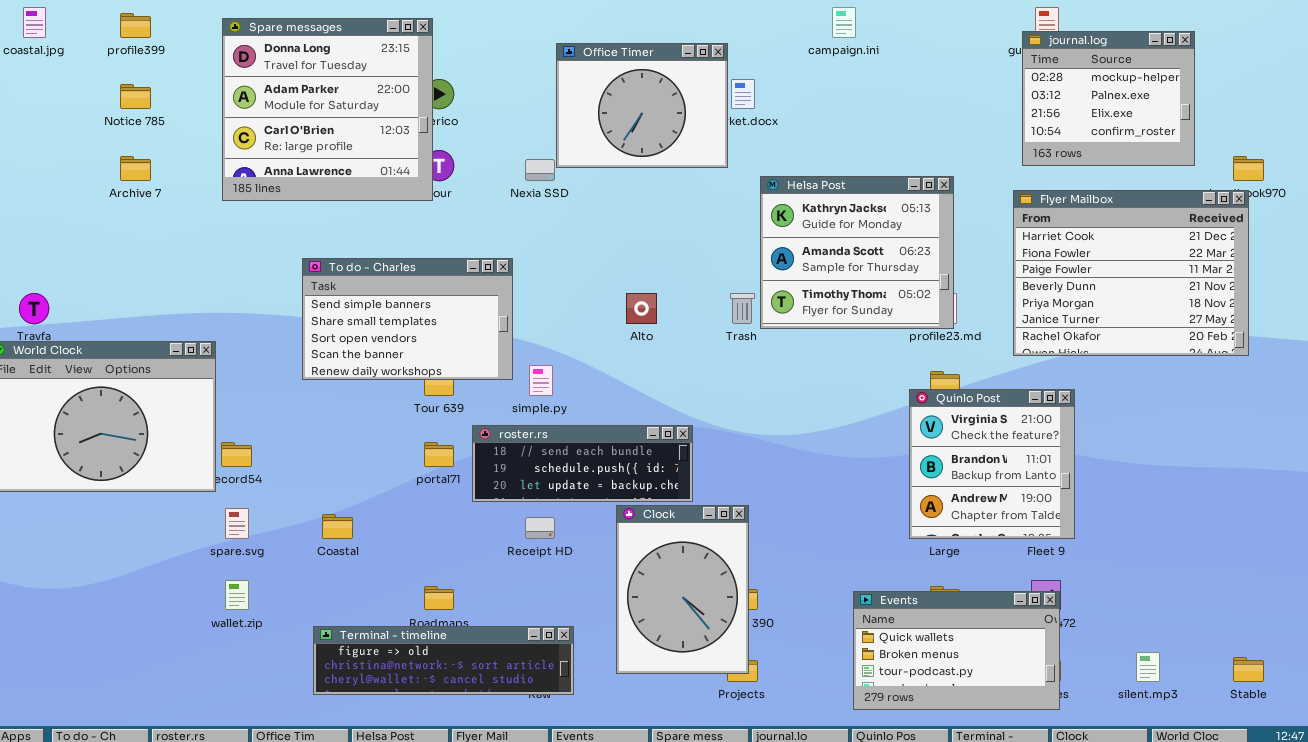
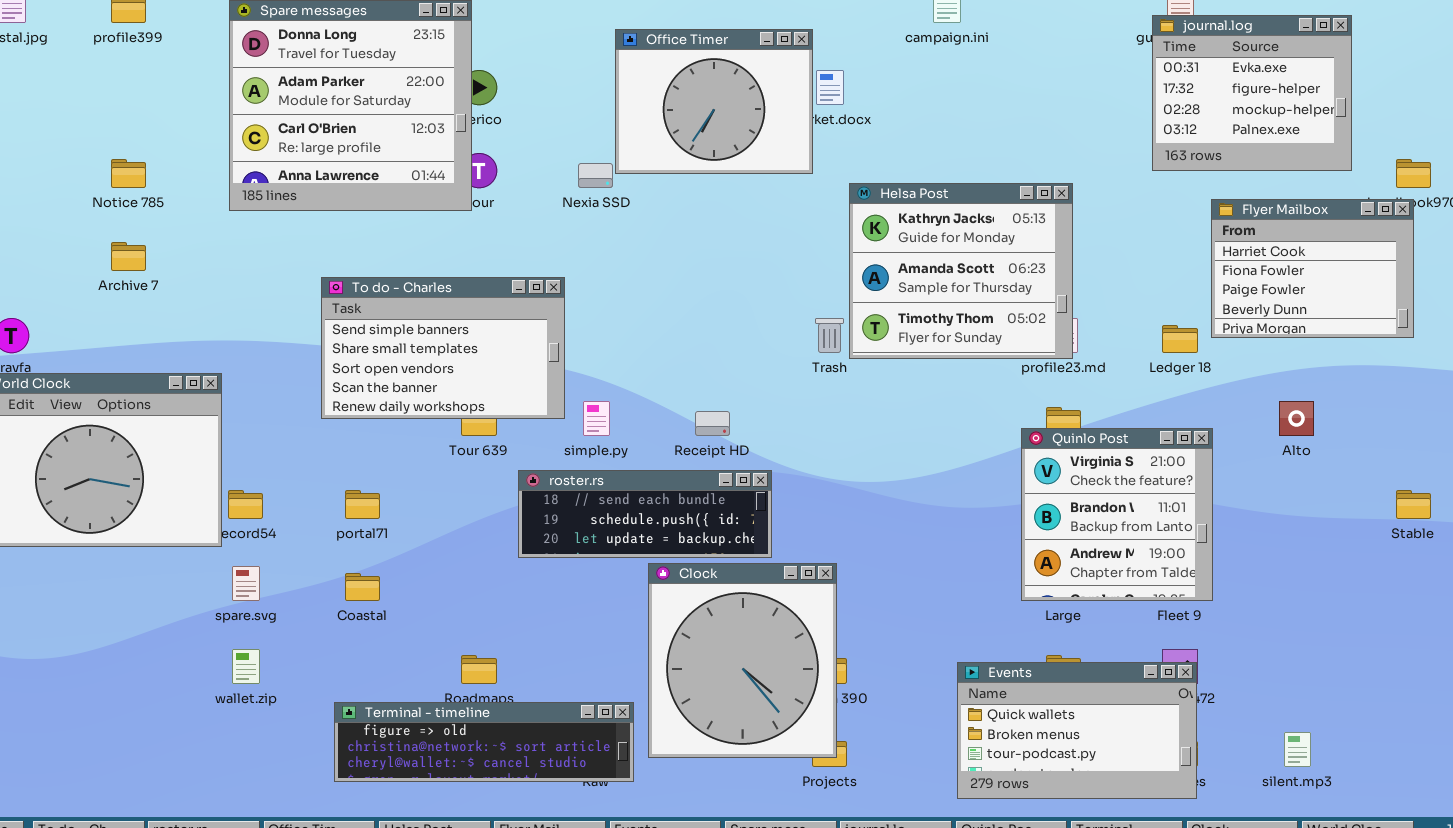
journal.log: [1022,31,1195,166] -> [1152,15,1352,171], scrolled up 2 rows
Notice 785: [120,84,151,109] -> [111,159,146,188], moved
Archive 7: [120,156,151,181] -> [111,242,146,271], moved
Flyer Mailbox: [1013,190,1249,356] -> [1211,199,1414,338], resized
Alto: [626,293,657,324] -> [1279,401,1314,436], moved
portal71: [424,442,454,467] -> [345,490,380,519], moved
Clock: [616,505,749,674] -> [648,563,837,758], resized
Receipt HD: [525,517,555,539] -> [695,411,730,436], moved
Stable: [1233,657,1264,682] -> [1396,490,1431,519], moved

